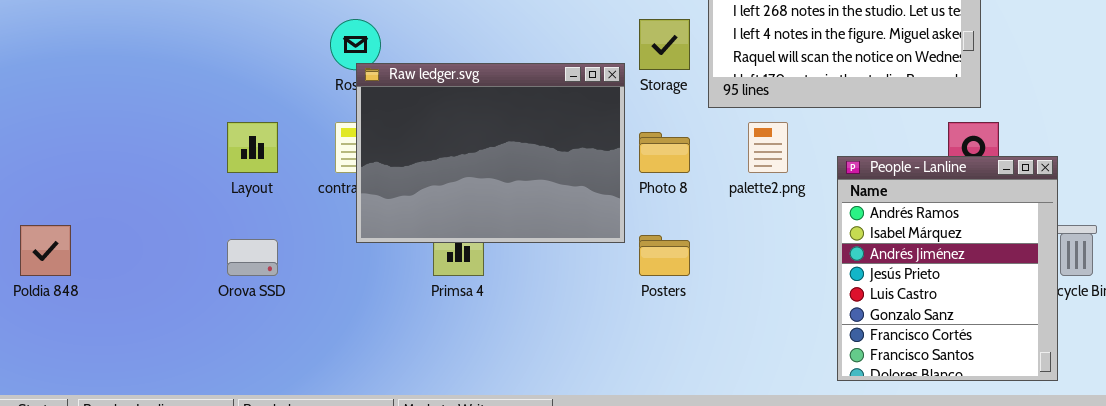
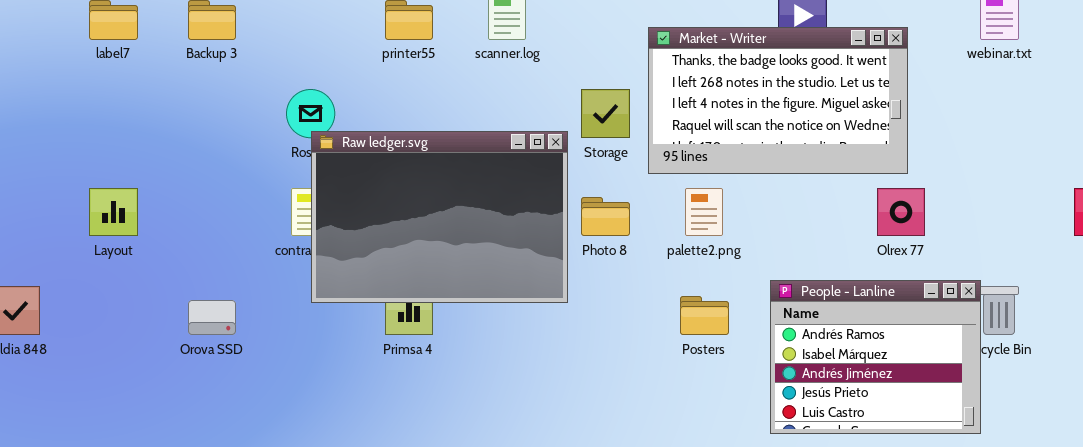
Layout: [227,122,278,173] -> [89,188,138,236], moved
People - Lanline: [837,156,1058,381] -> [770,280,981,434], resized
Posters: [639,235,690,276] -> [680,296,729,335], moved

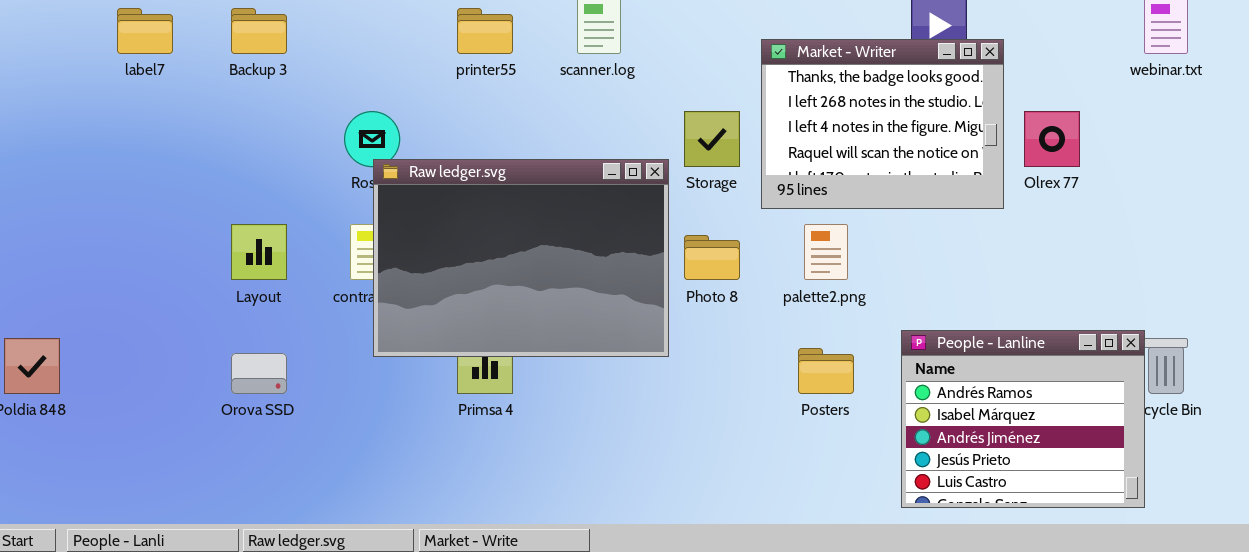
Market - Writer: [648,27,908,174] -> [761,39,1004,209], resized
Layout: [89,188,138,236] -> [231,224,287,280], moved
Olrex 77: [877,188,925,236] -> [1024,111,1080,167], moved

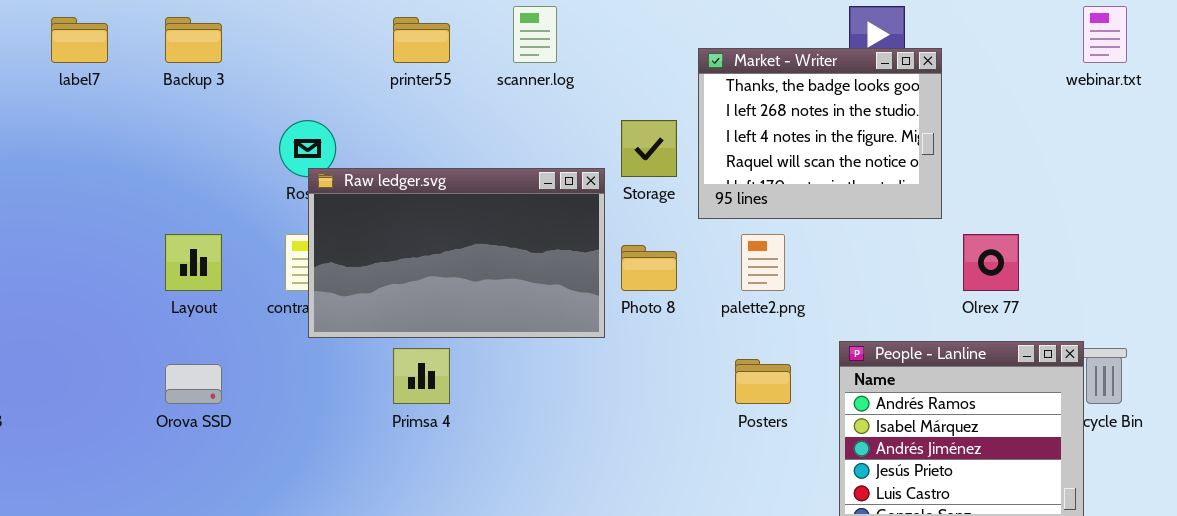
Olrex 77: [1024,111,1080,167] -> [963,234,1019,291], moved
Raw ledger.svg: [373,159,669,357] -> [308,168,605,338], resized

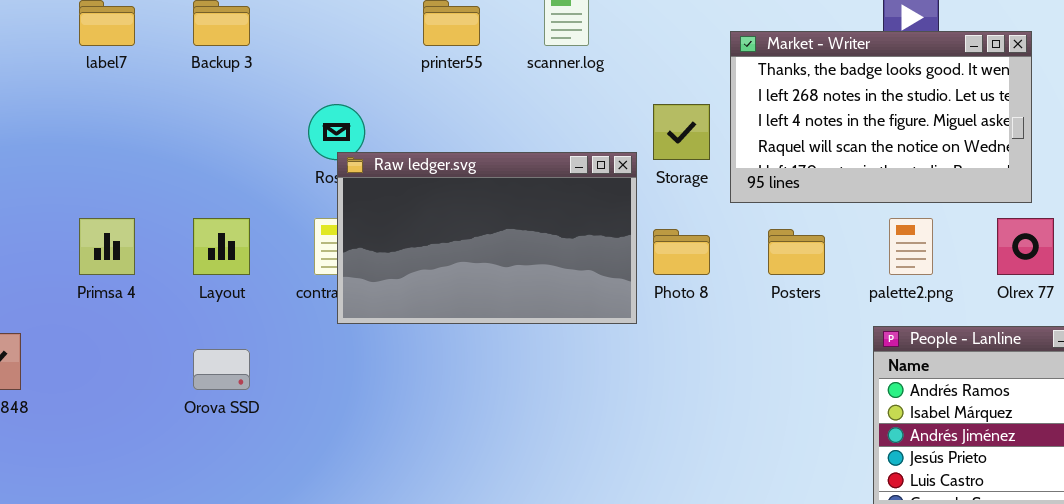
Market - Writer: [698,48,942,219] -> [730,31,1032,203], resized
palette2.png: [741,234,785,291] -> [889,218,933,275], moved
Primsa 4: [393,348,450,404] -> [79,218,135,275], moved
Posters: [735,359,791,404] -> [768,229,825,275], moved

